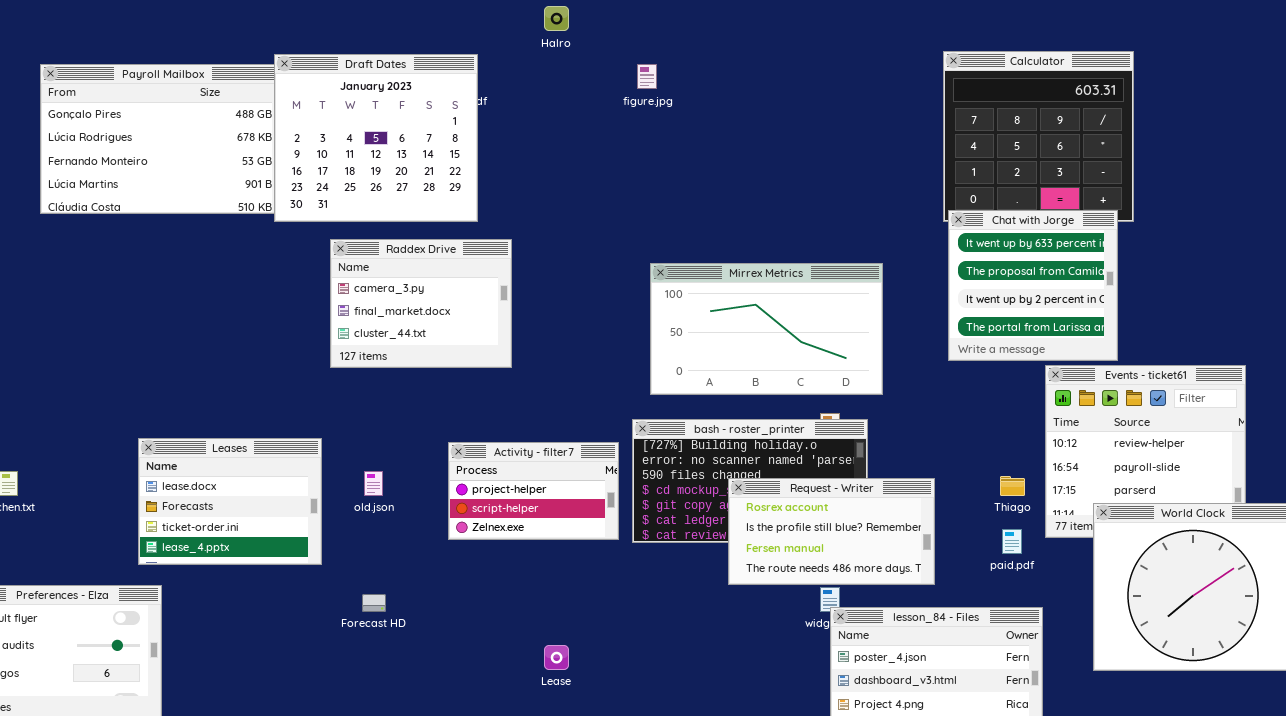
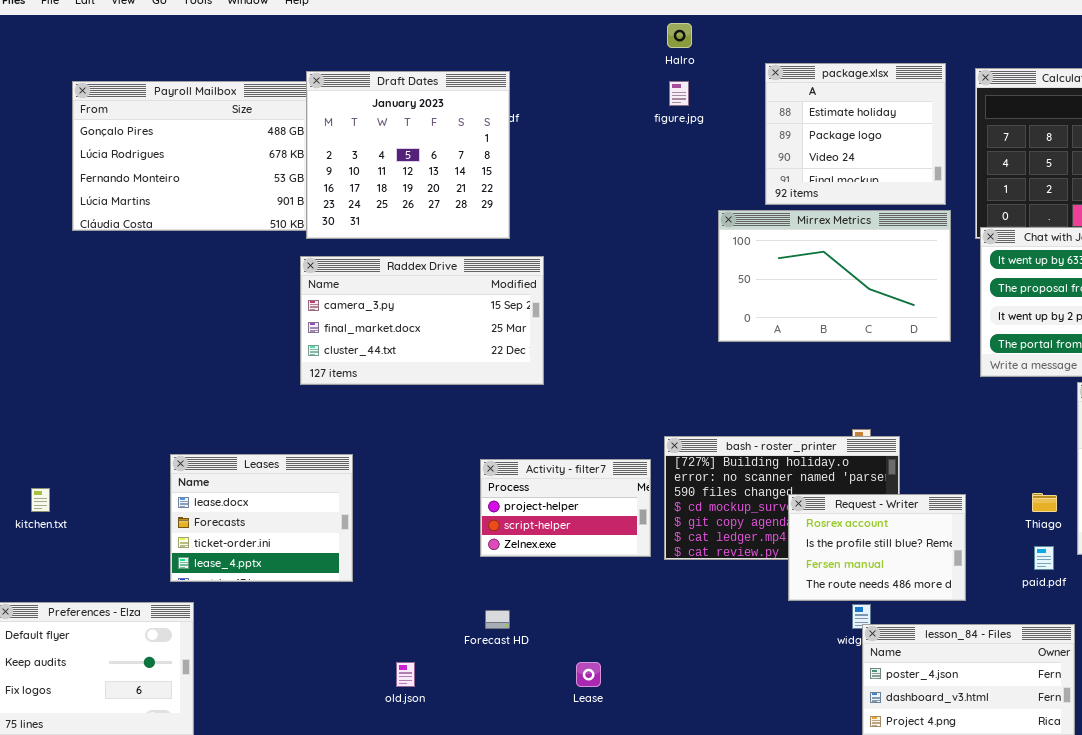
Halro: [544,6,569,31] -> [667,23,692,48], moved
package.xlsx: none -> [765,63,946,205], opened
Raddex Drive: [330,239,512,368] -> [300,256,544,385], resized
Mirrex Metrics: [650,263,883,395] -> [718,210,951,342], moved
old.json: [364,471,383,496] -> [396,662,415,687], moved
Request - Writer: [728,478,935,585] -> [788,494,966,601], resized
Forecast HD: [362,594,386,612] -> [485,610,510,629], moved

